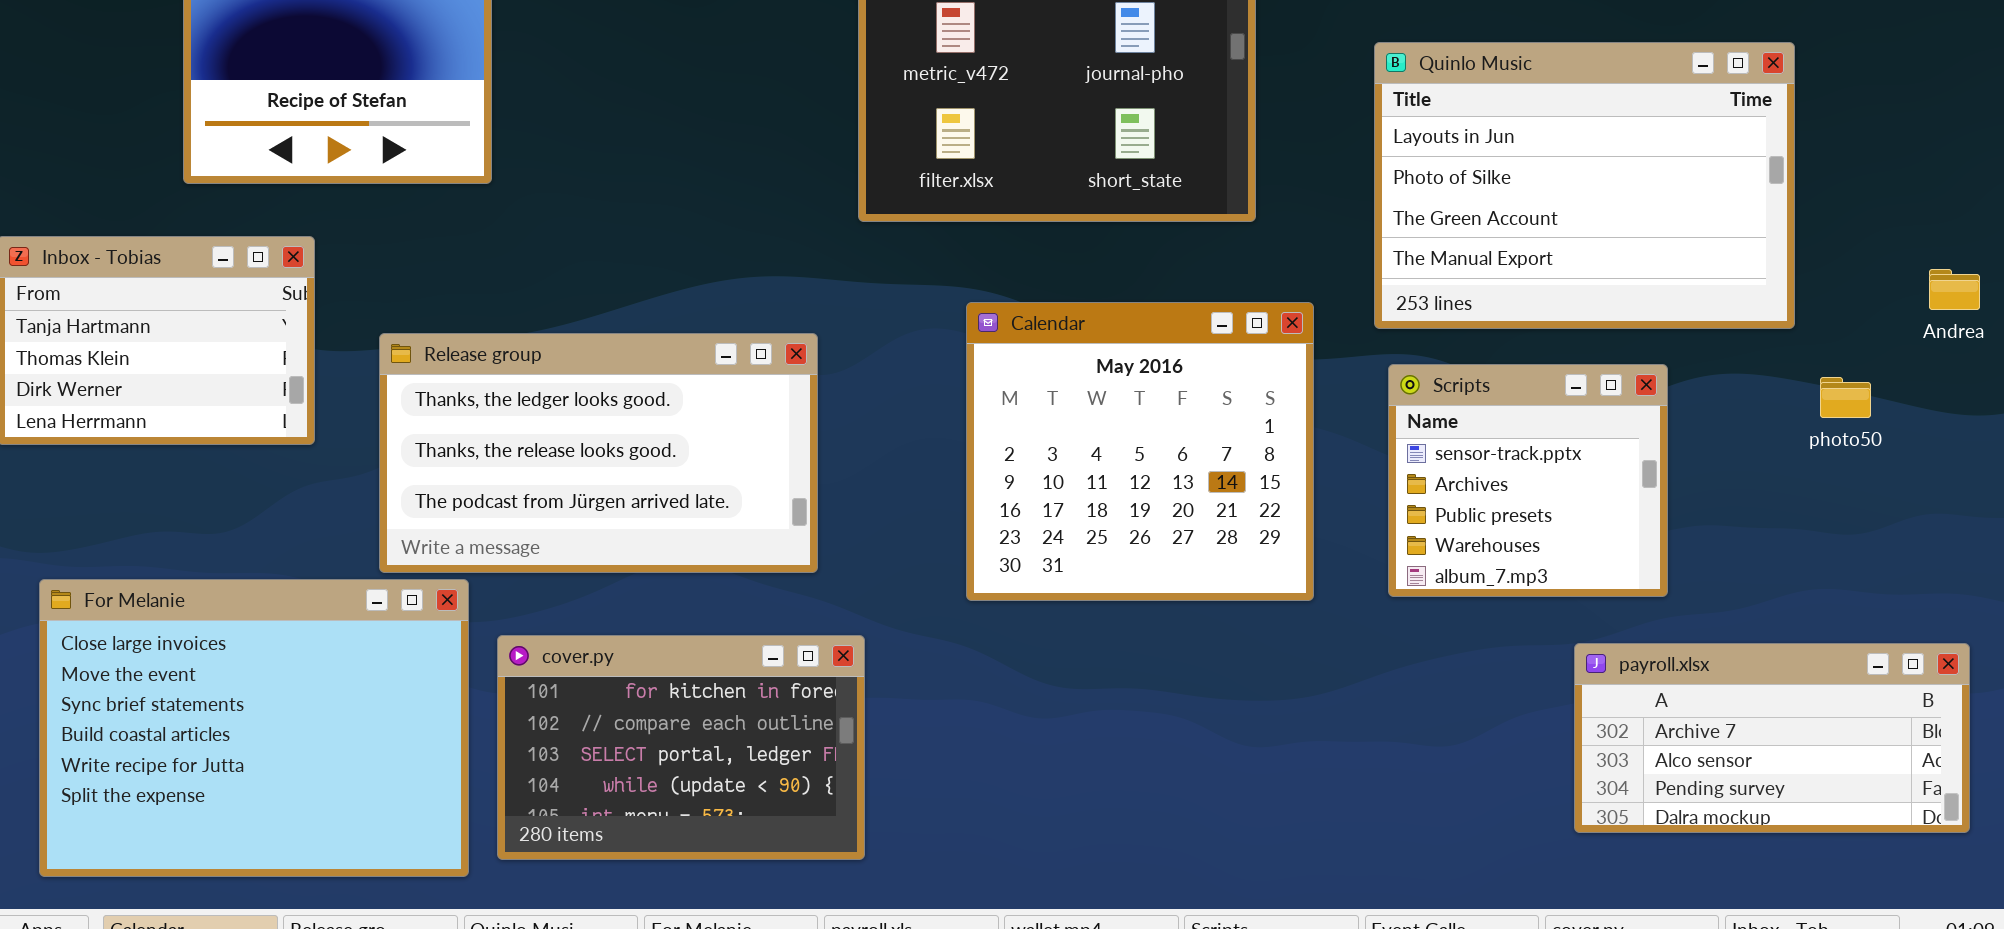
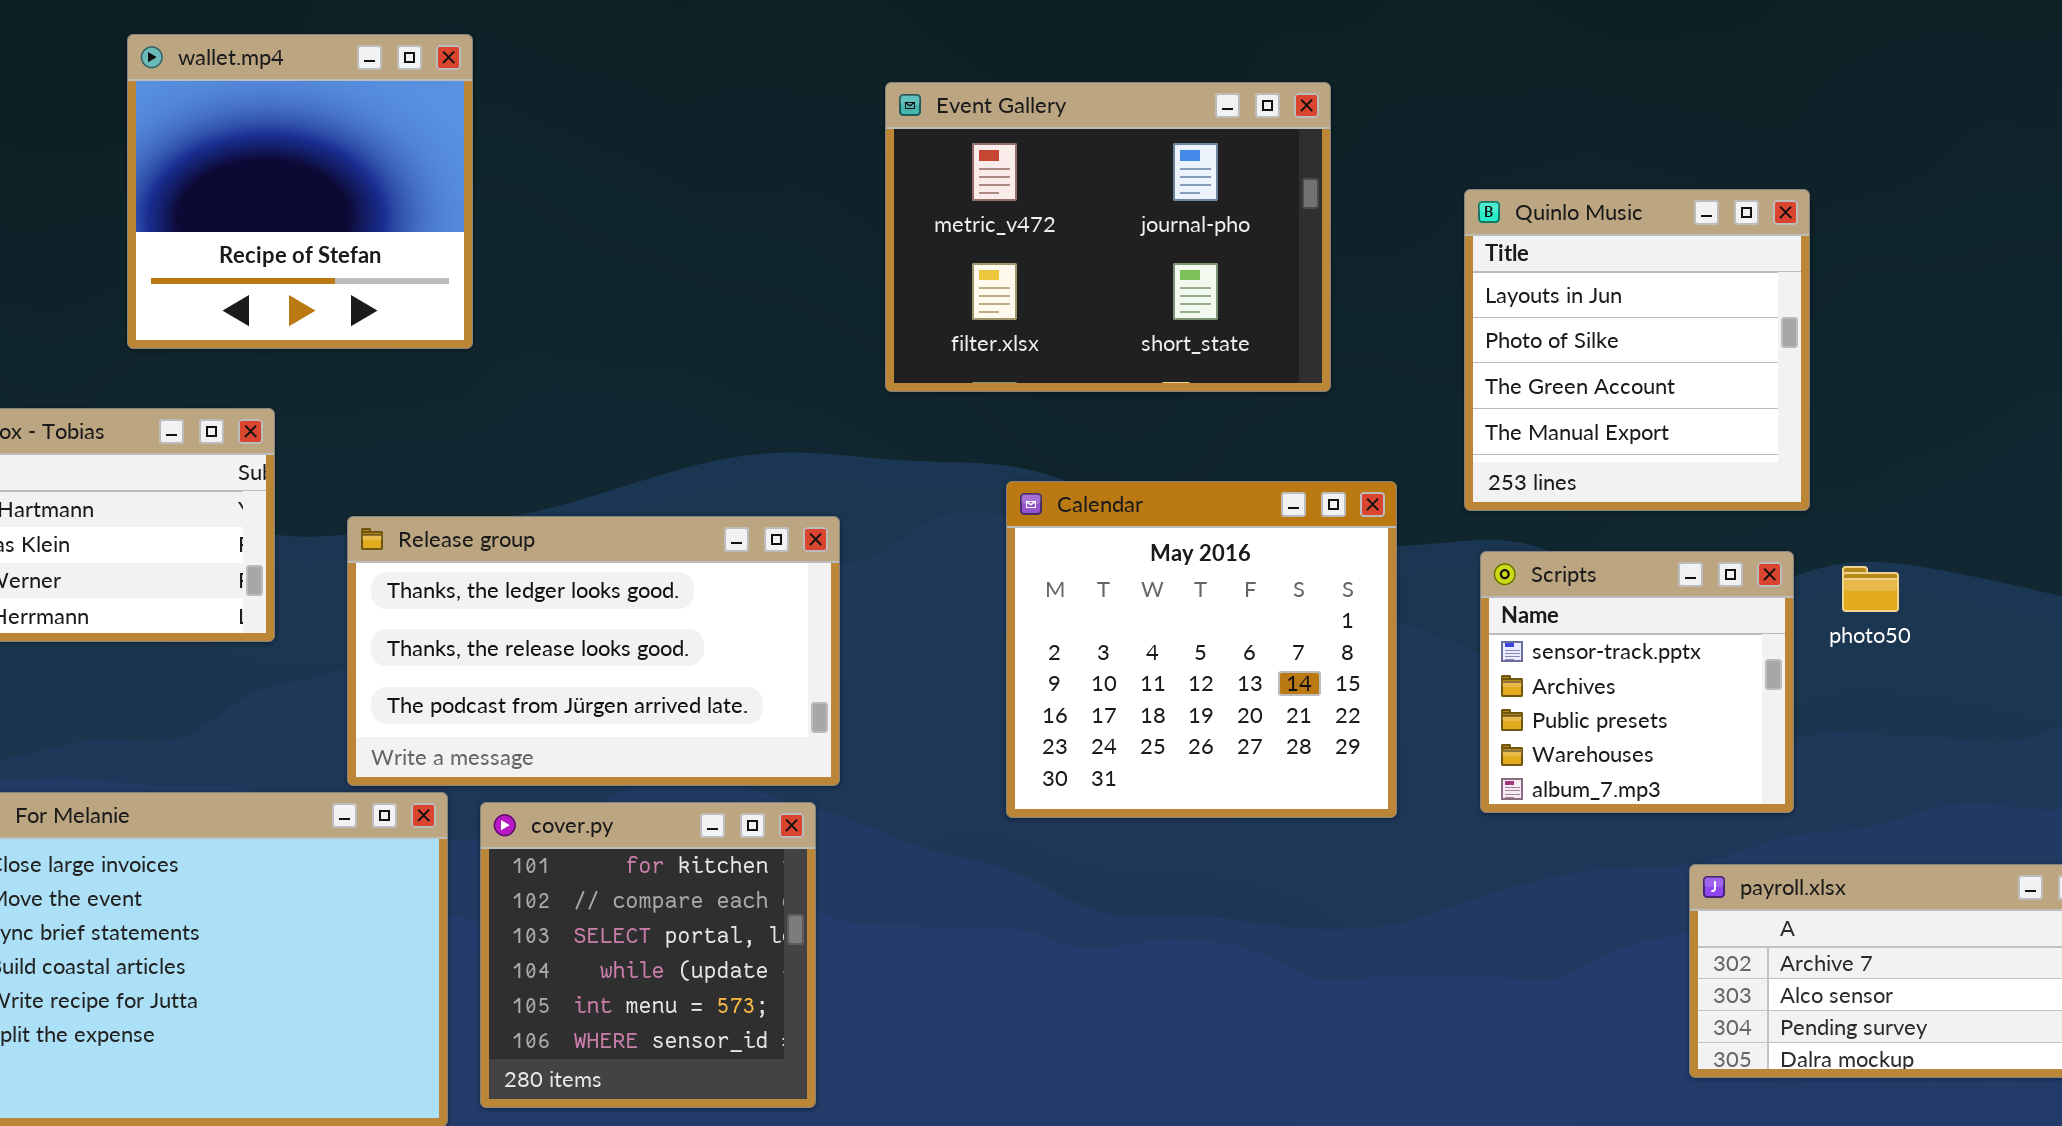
Quinlo Music: [1374,42,1795,329] -> [1464,189,1810,511], resized
photo50: [1820,377,1871,418] -> [1842,566,1899,612], moved
cover.py: [497,635,865,860] -> [480,802,816,1108], resized

